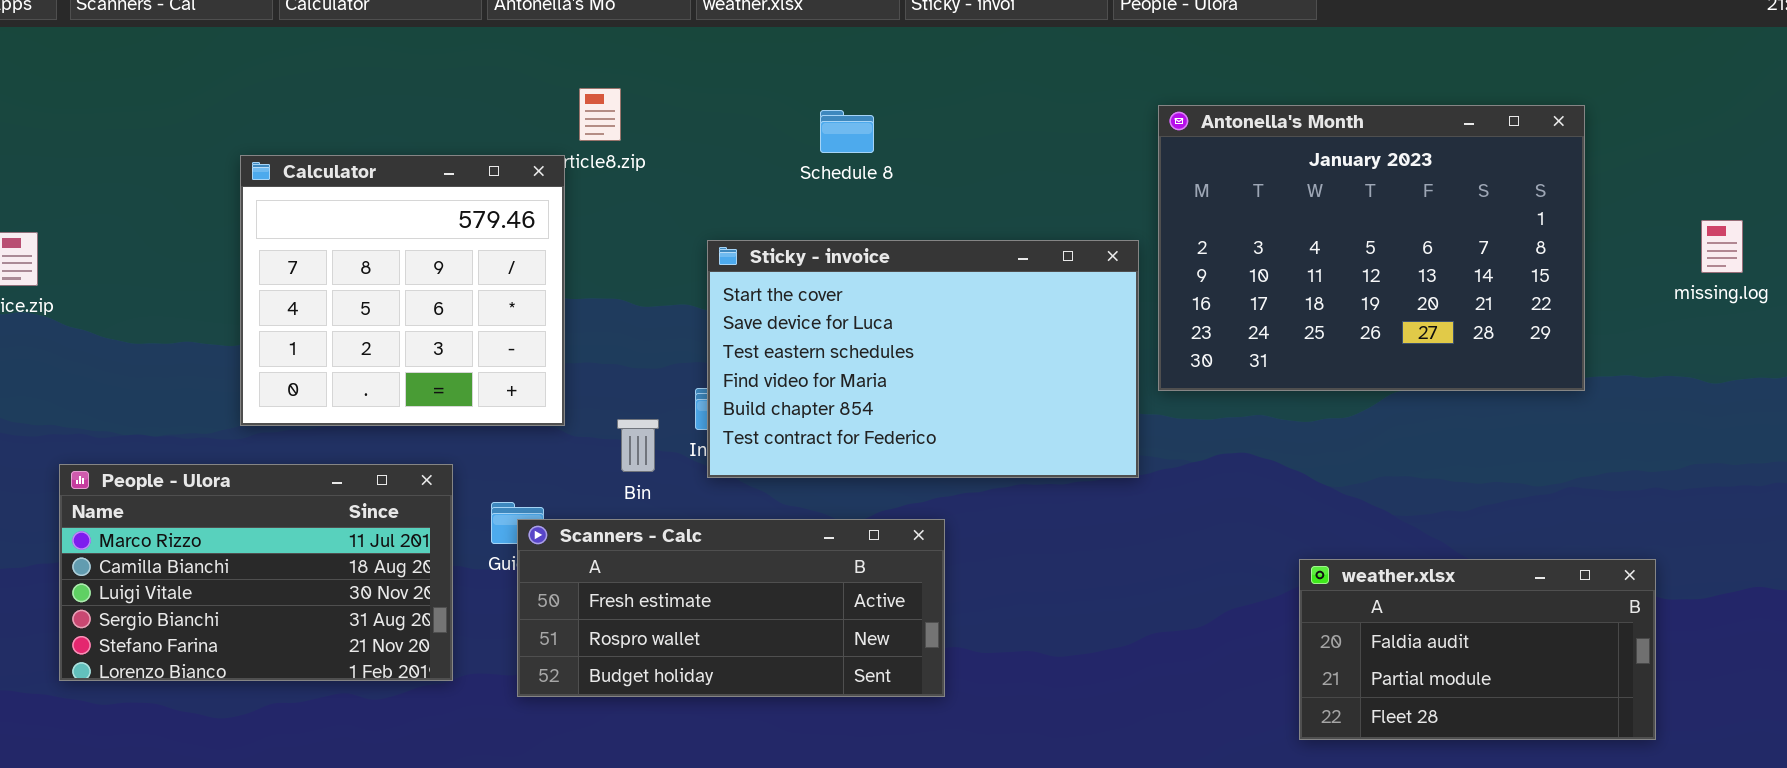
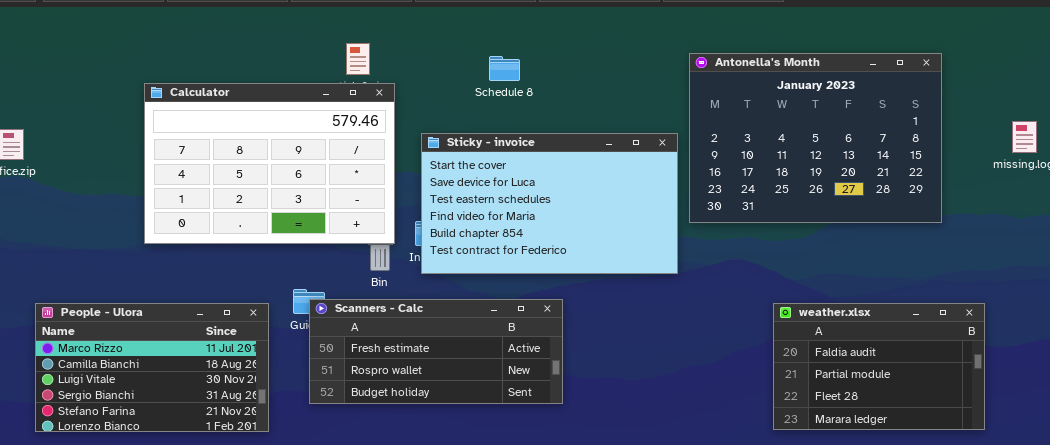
Calculator: [240,155,565,426] -> [144,83,395,244], resized
People - Ulora: [59,464,453,681] -> [35,303,269,432], moved
weather.xlsx: [1299,559,1656,740] -> [773,303,985,430], resized

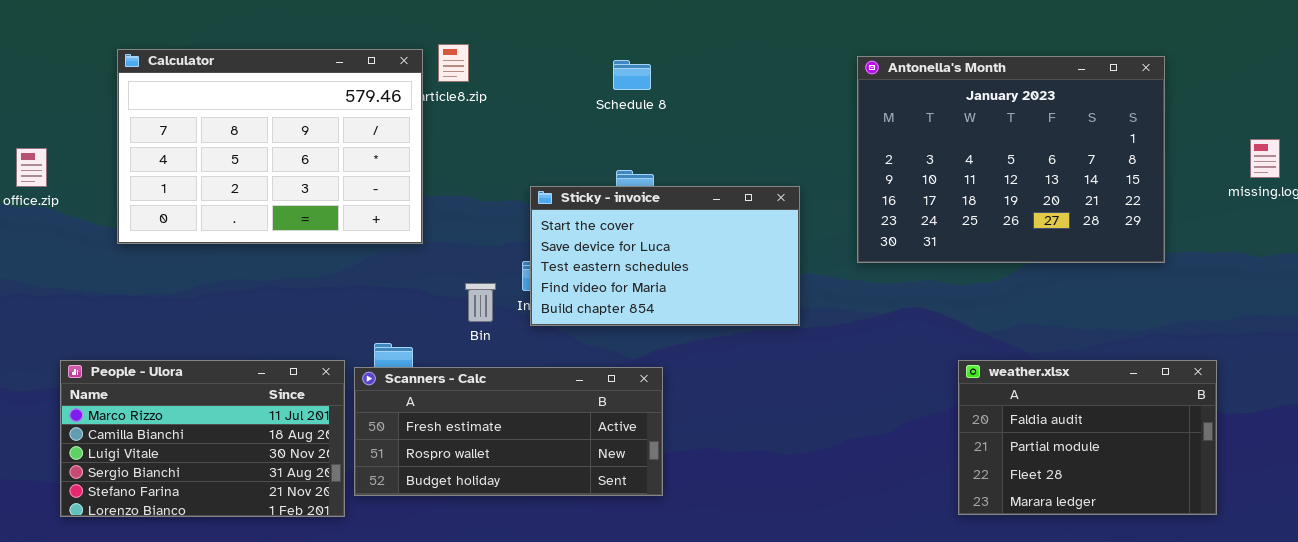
Calculator: [144,83,395,244] -> [117,49,423,244], moved
Sticky - invoice: [421,133,678,274] -> [530,186,800,326], resized
Scanners - Calc: [309,299,563,404] -> [354,367,663,496], moved

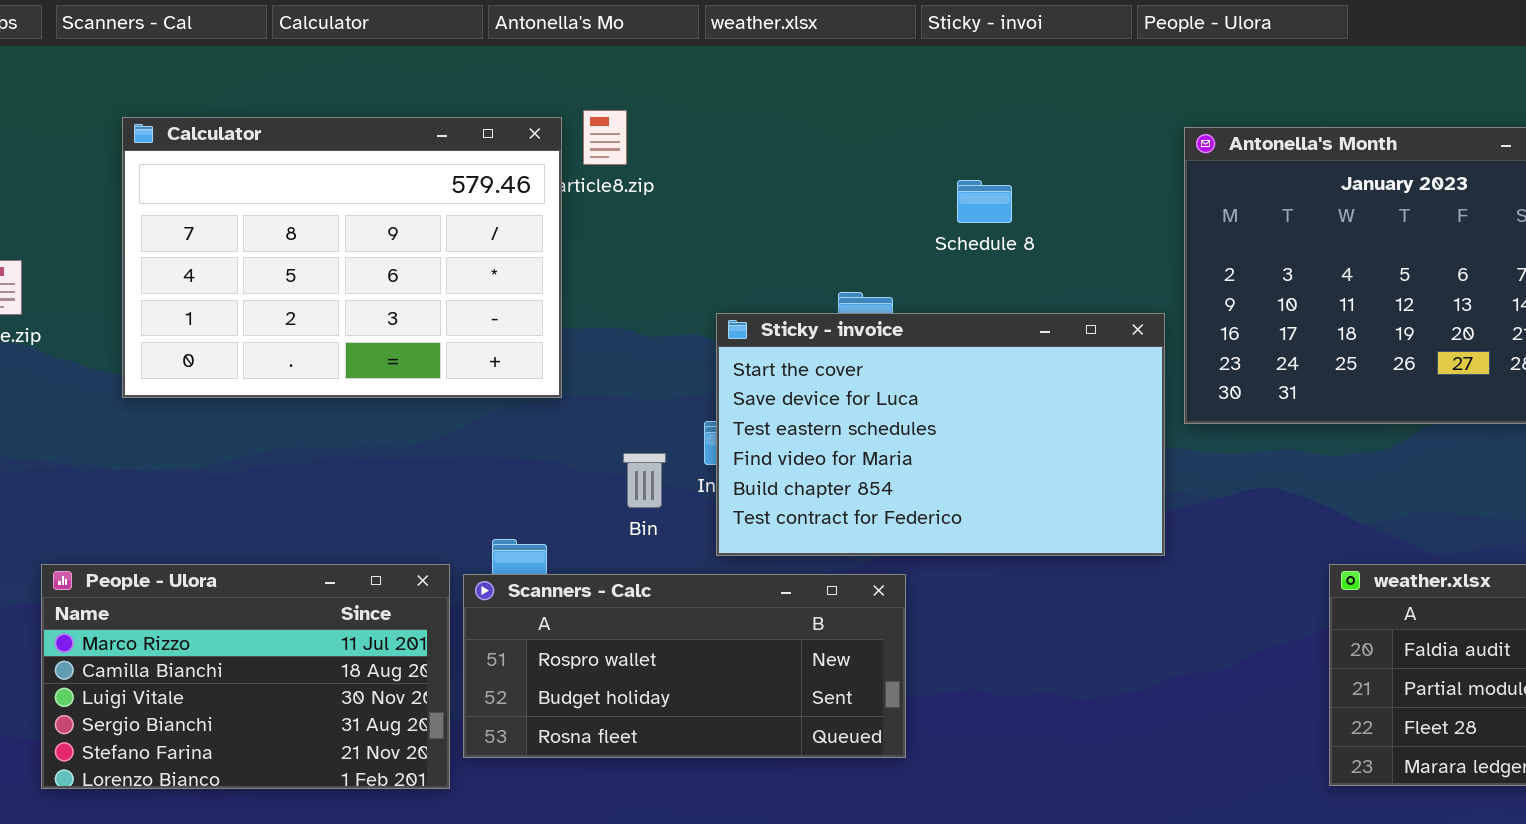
Schedule 8: [613,60,651,90] -> [957,180,1012,223], moved
Sticky - invoice: [530,186,800,326] -> [716,313,1165,556], resized
Scanners - Calc: [354,367,663,496] -> [463,574,906,758], scrolled down 1 row

